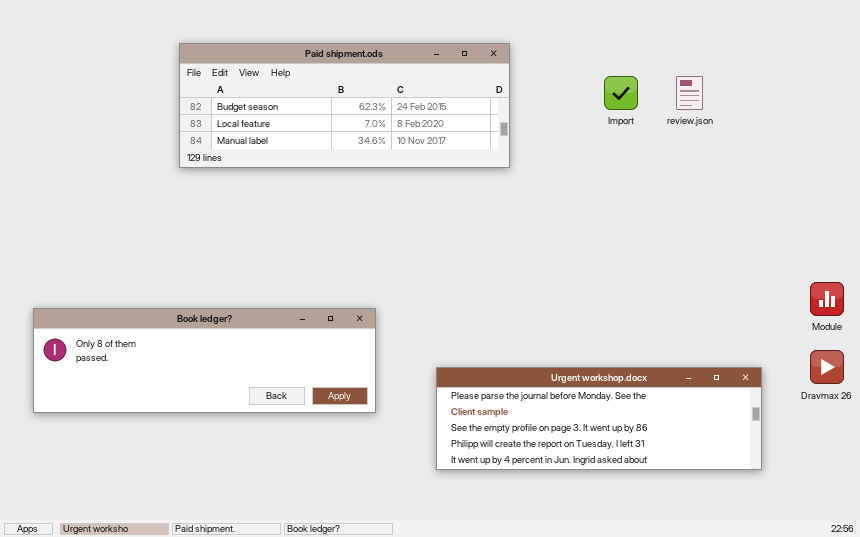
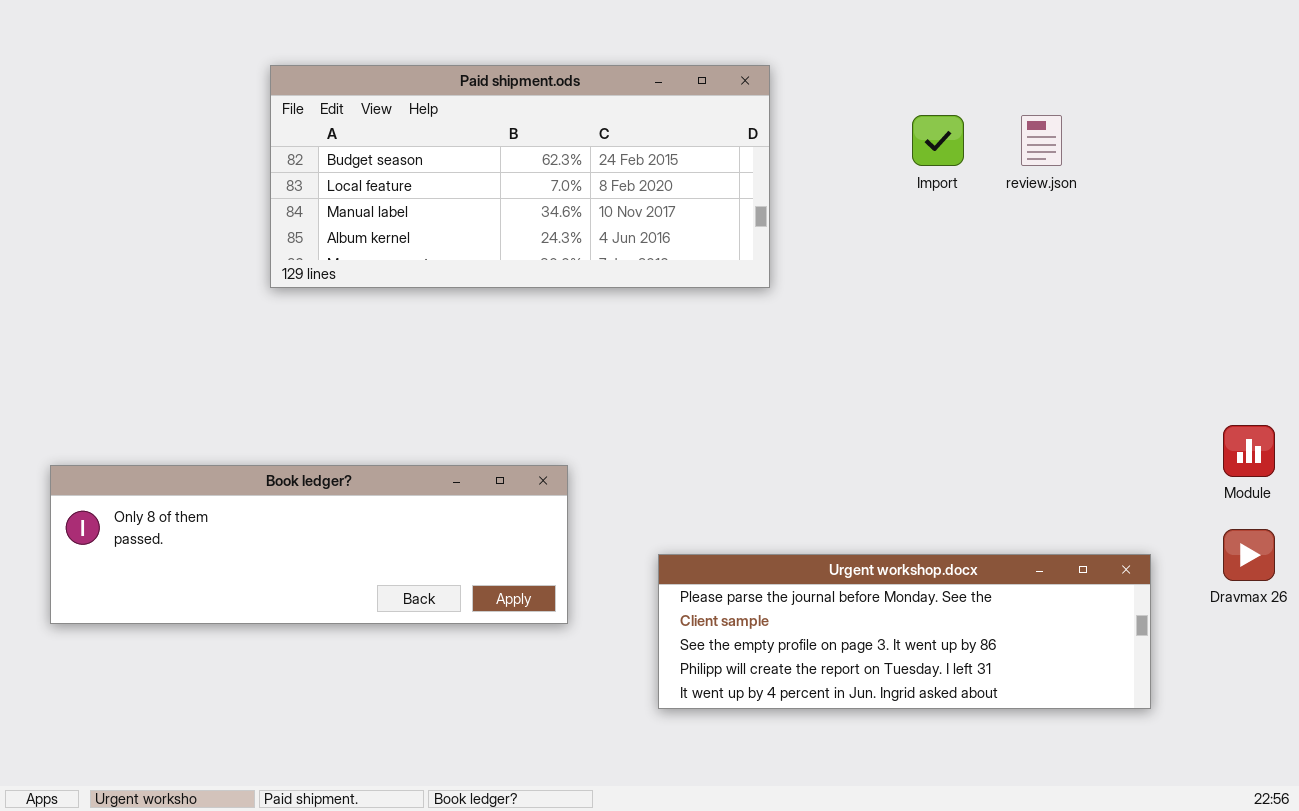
Paid shipment.ods: [179,43,510,168] -> [270,65,770,288], resized

